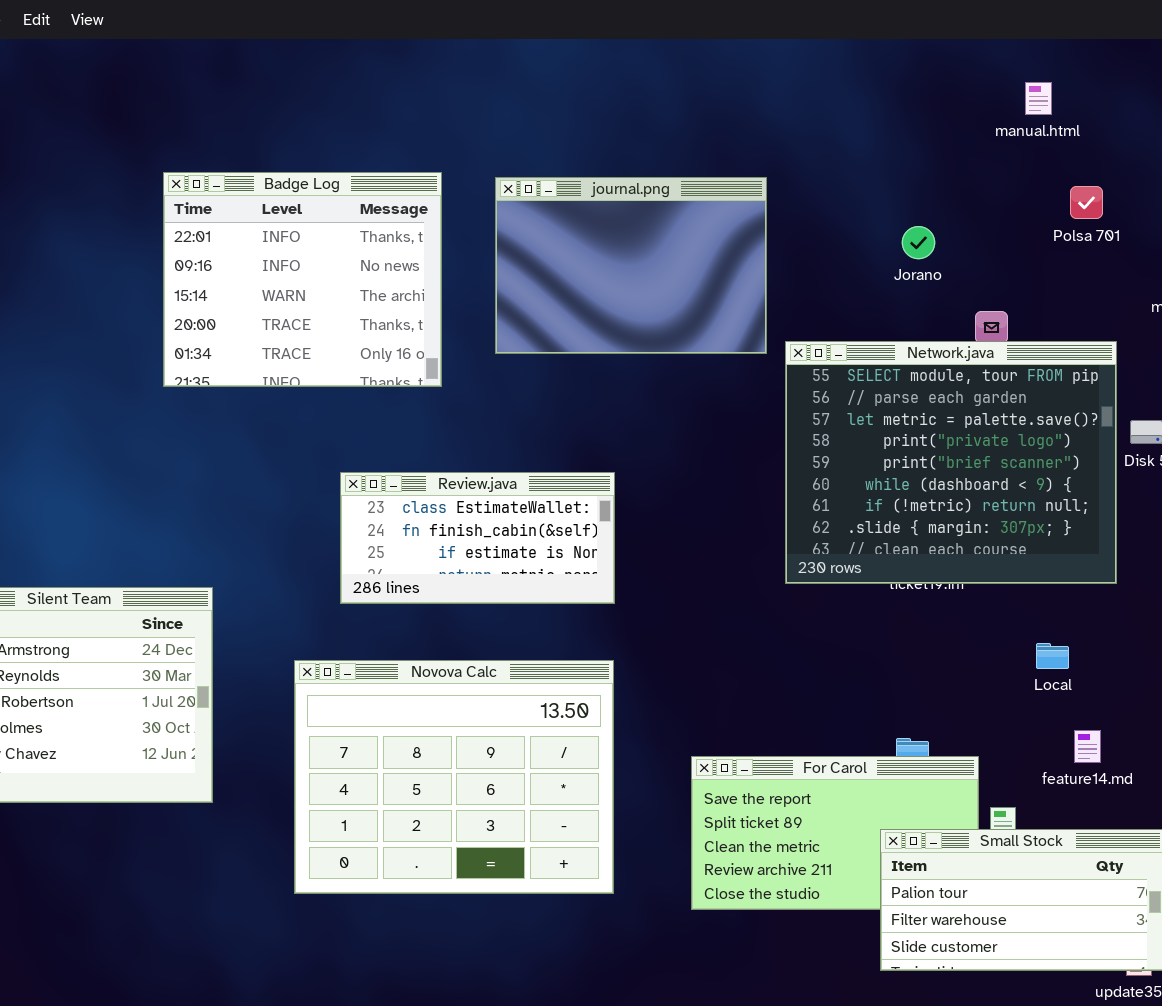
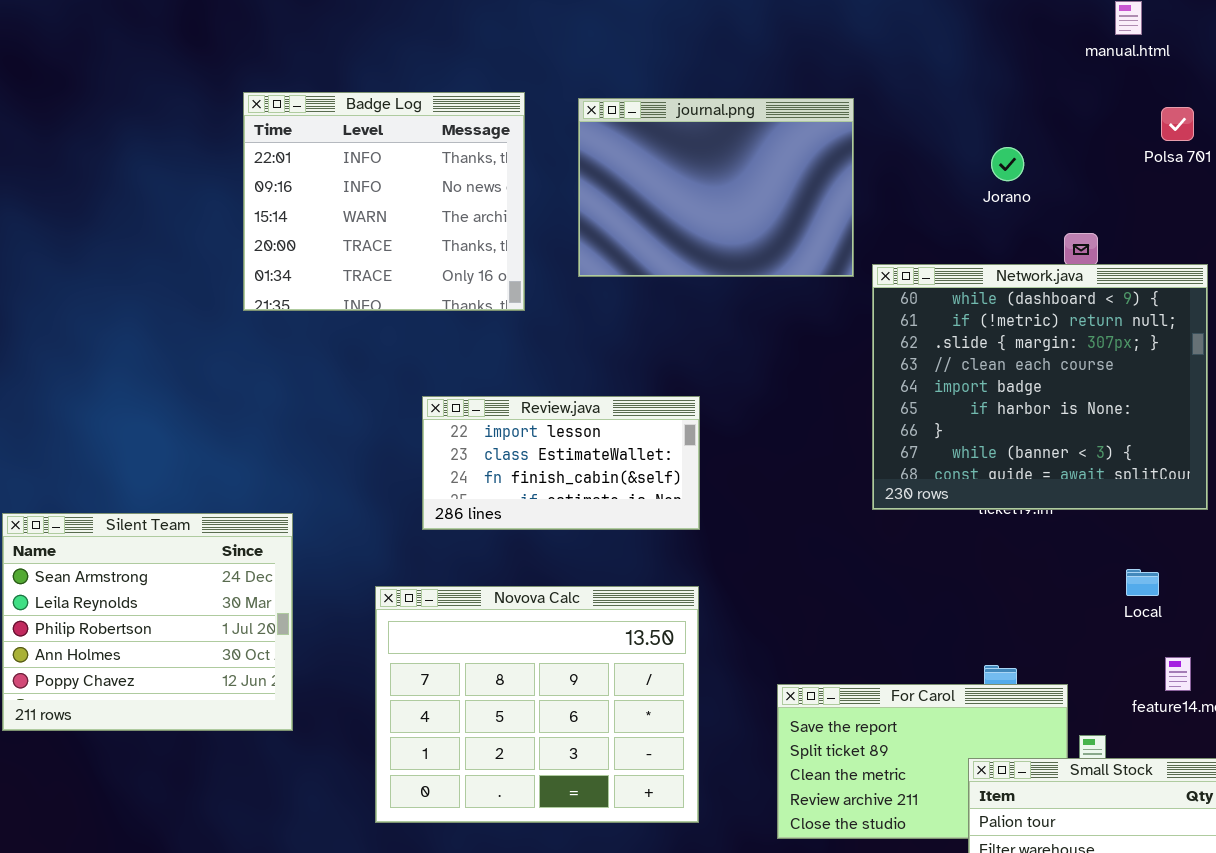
Network.java: [785,341,1117,584] -> [872,264,1208,510], scrolled down 5 rows
Review.java: [340,472,615,604] -> [422,396,700,530], scrolled up 1 row

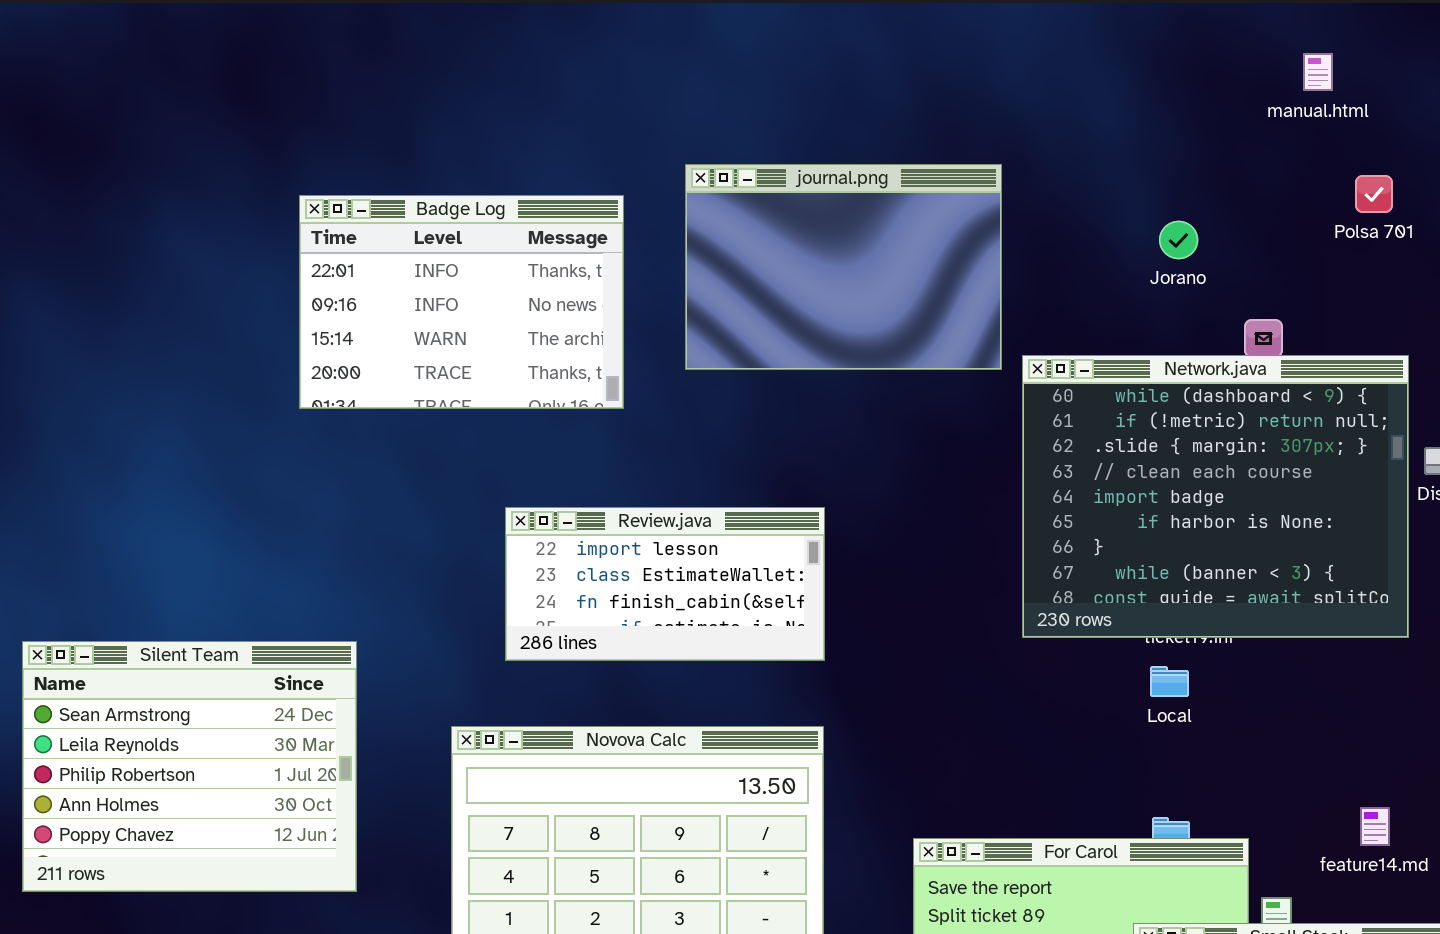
Badge Log: [243,92,525,311] -> [299,195,624,409], resized
Local: [1126,569,1159,596] -> [1150,666,1189,697], moved

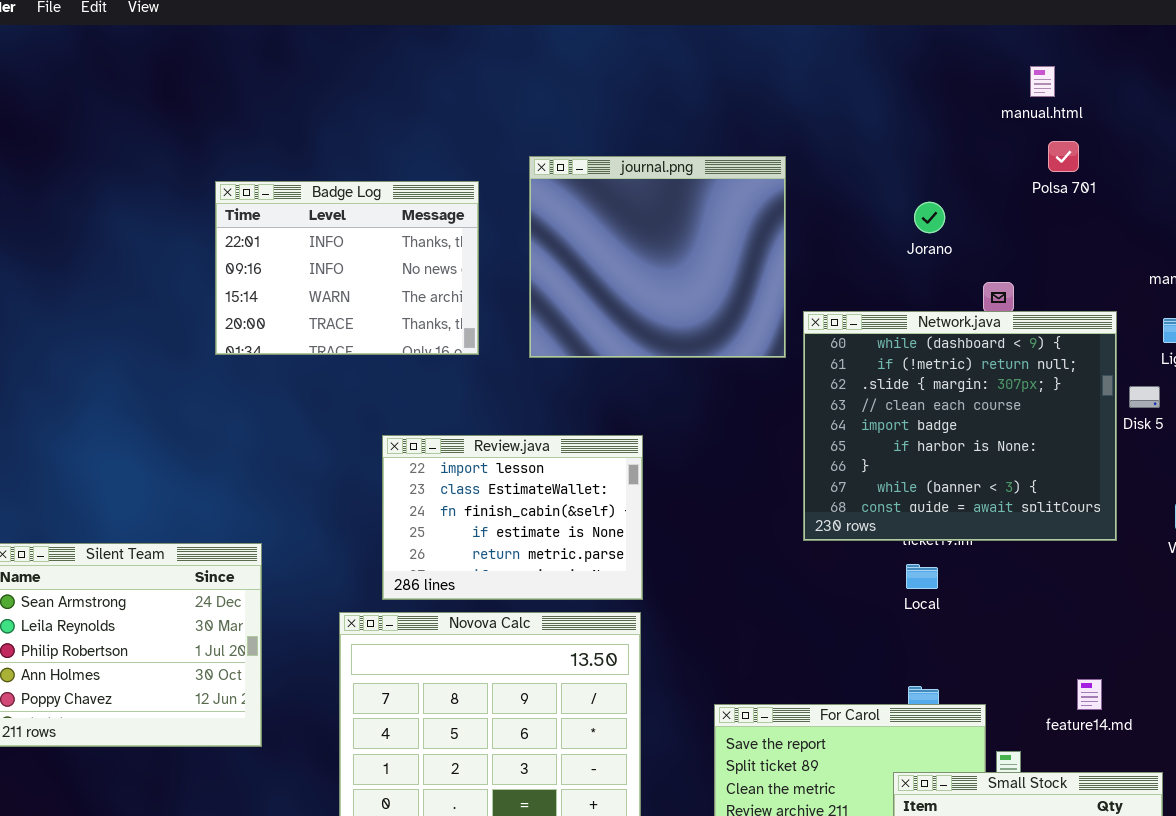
journal.png: [685,164,1002,370] -> [529,156,786,358], resized
Polsa 701: [1355,175,1393,213] -> [1048,141,1079,172], moved
Review.java: [505,507,825,661] -> [382,435,643,600], resized

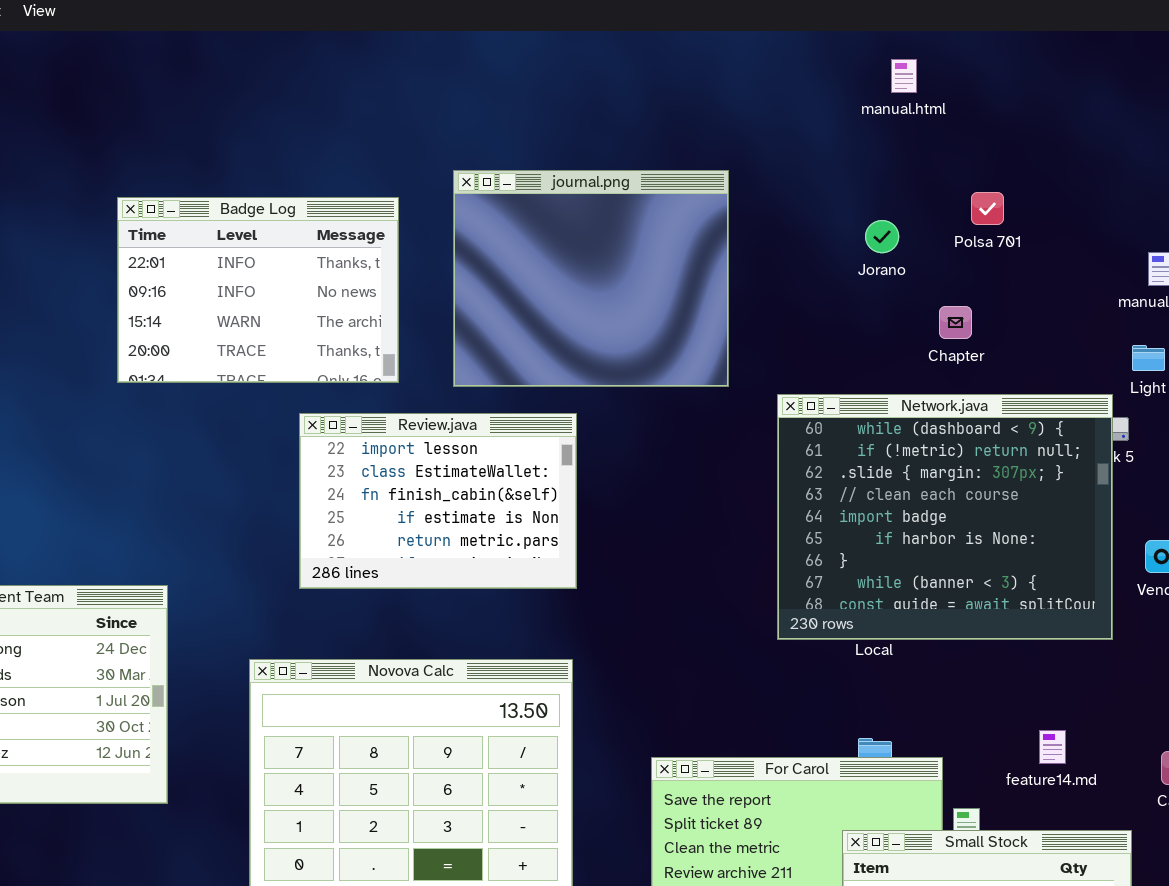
manual.html: [1030,66,1055,97] -> [891,59,917,93], moved
Polsa 701: [1048,141,1079,172] -> [971,192,1004,225], moved
Network.java: [803,311,1117,541] -> [777,394,1113,640], moved
Review.java: [382,435,643,600] -> [299,413,577,589], moved

